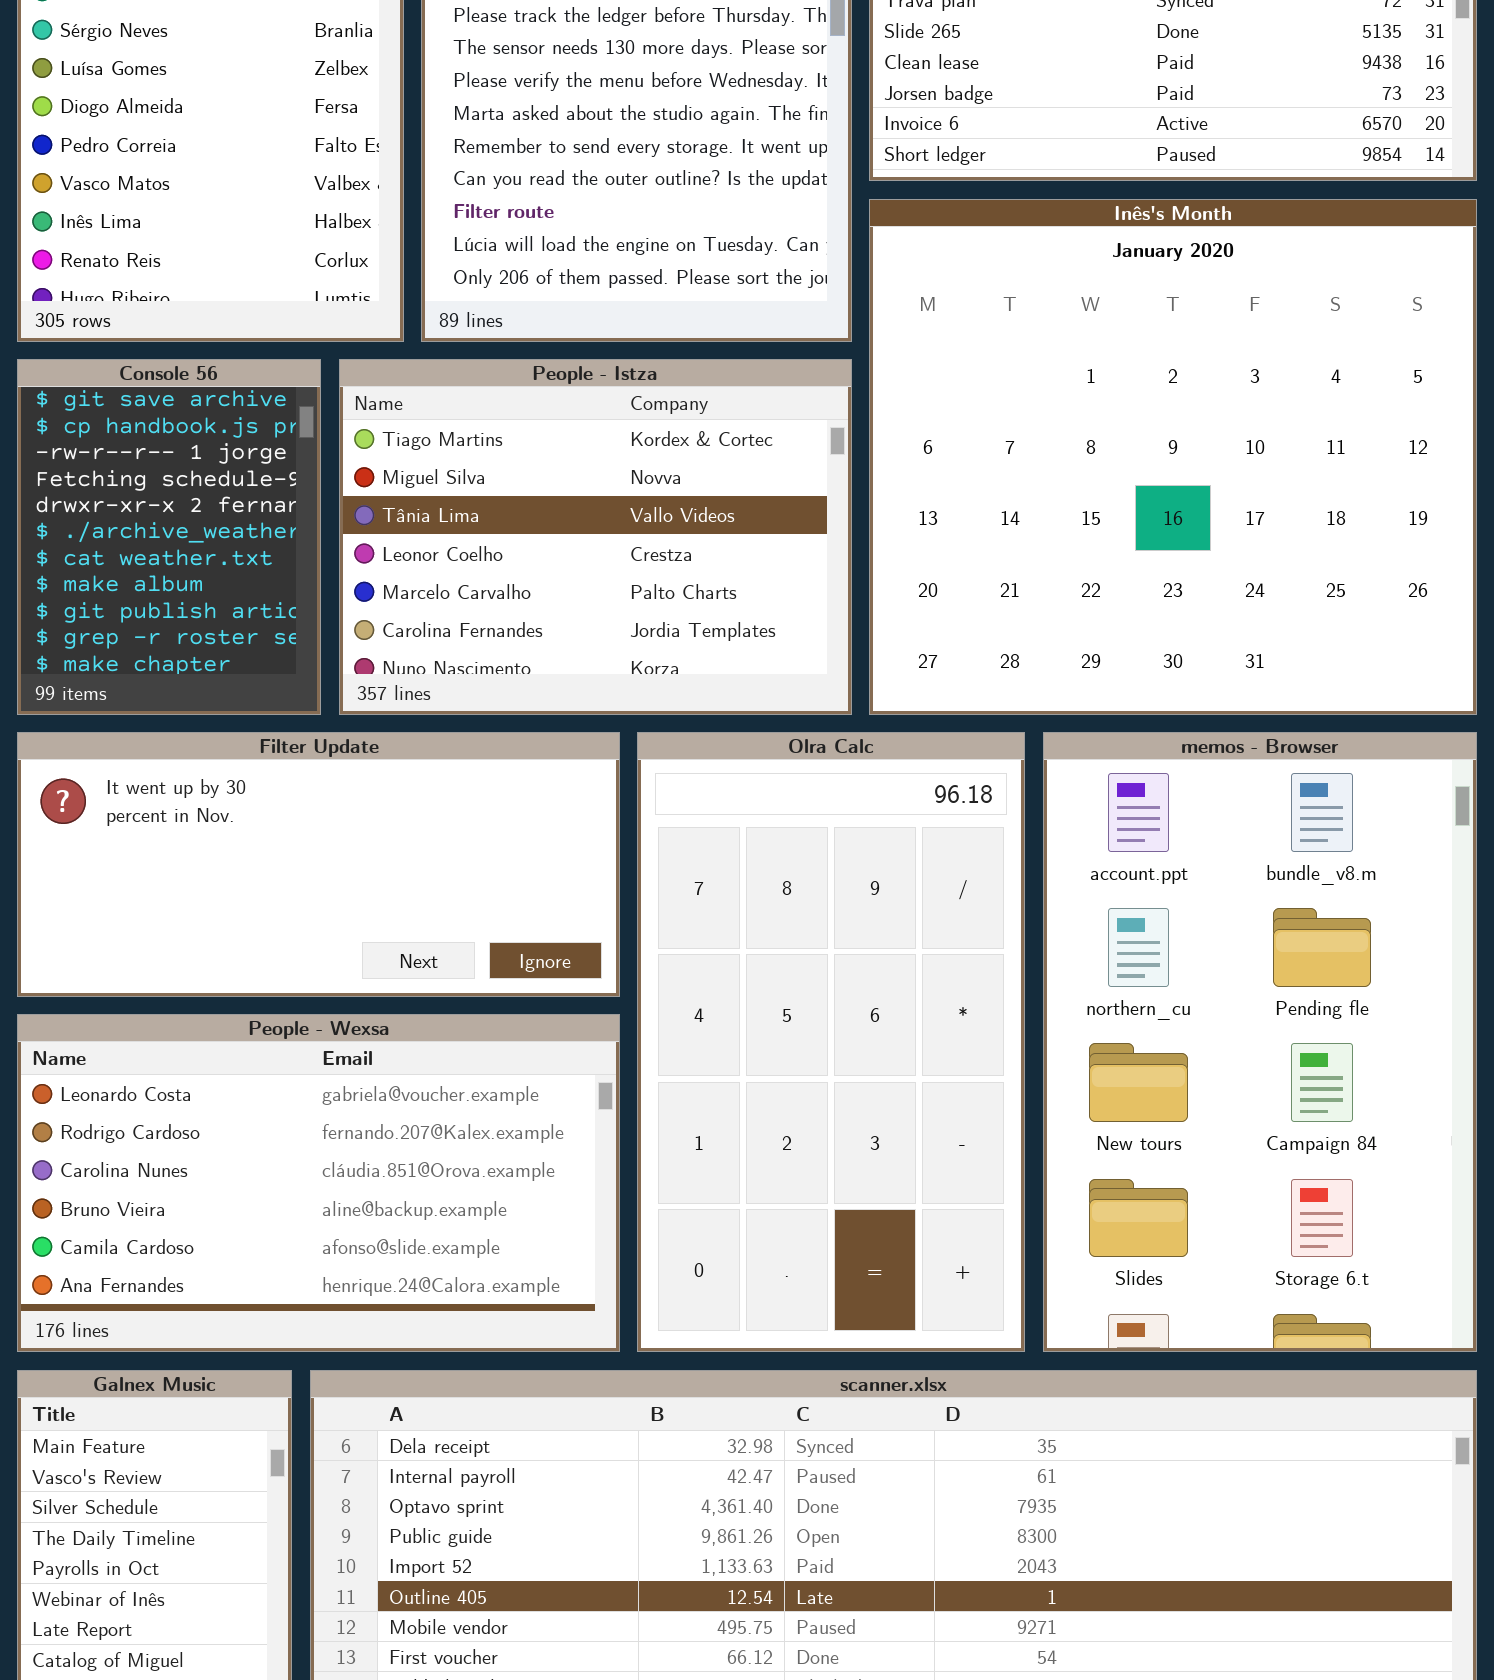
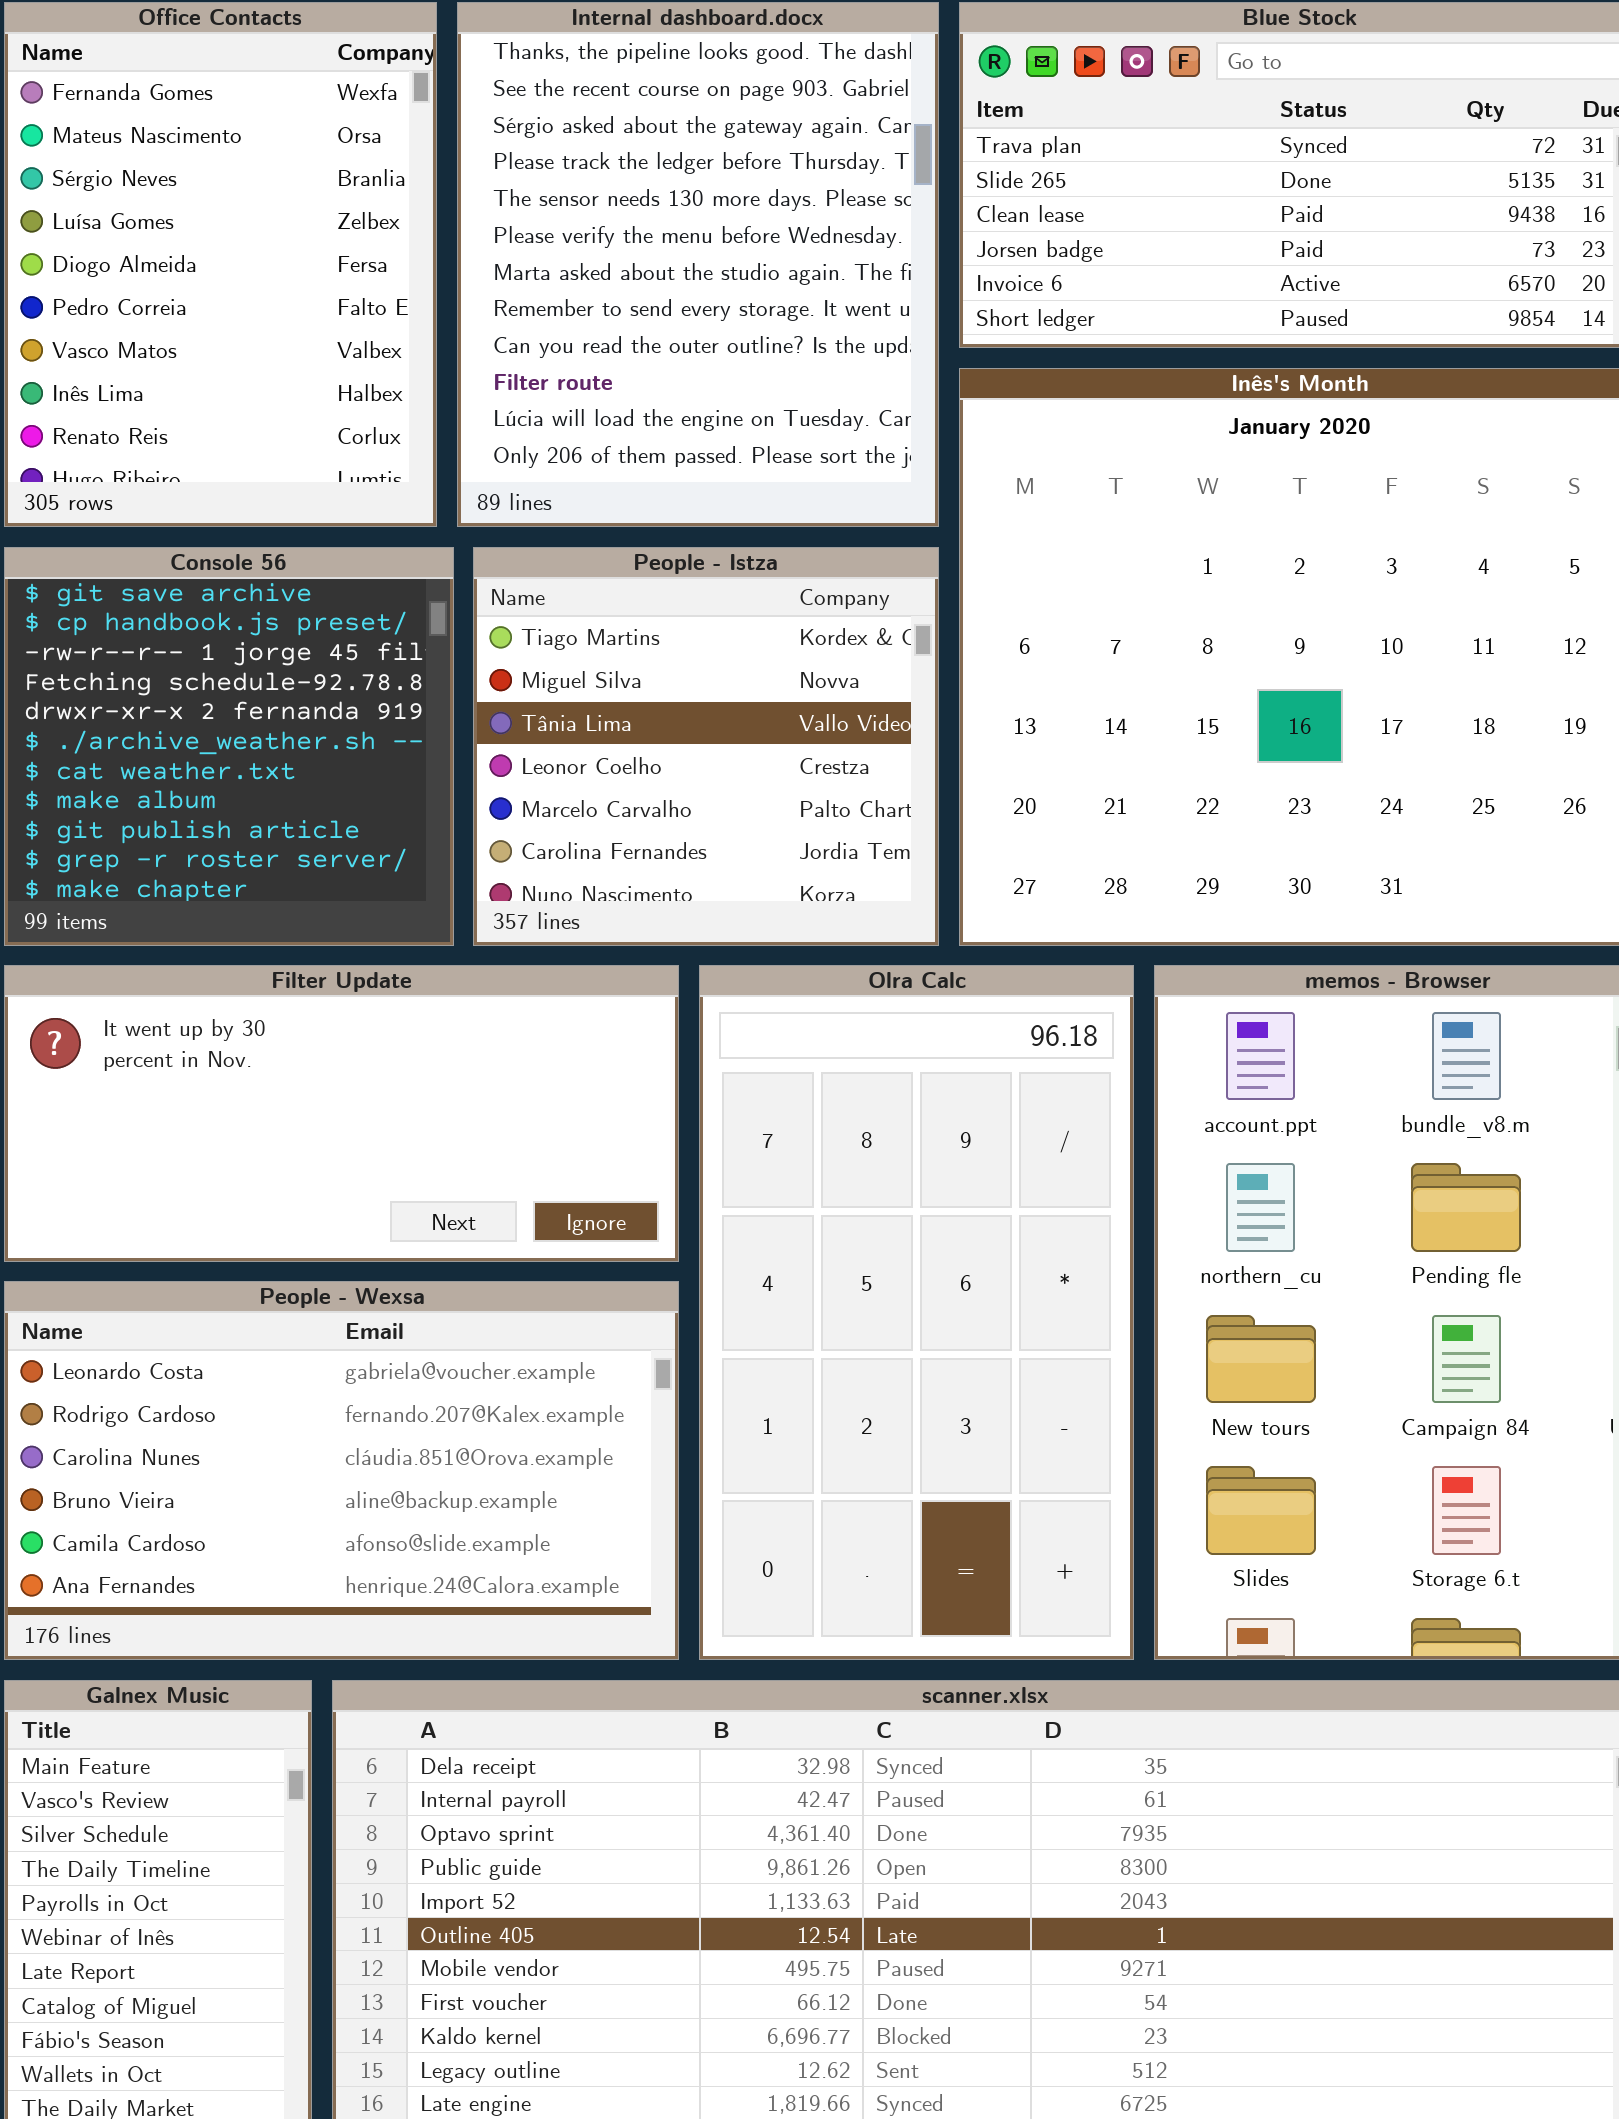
Console 56: [17,359,321,715] -> [4,547,454,946], resized
People - Istza: [339,359,852,715] -> [473,547,939,946], resized

